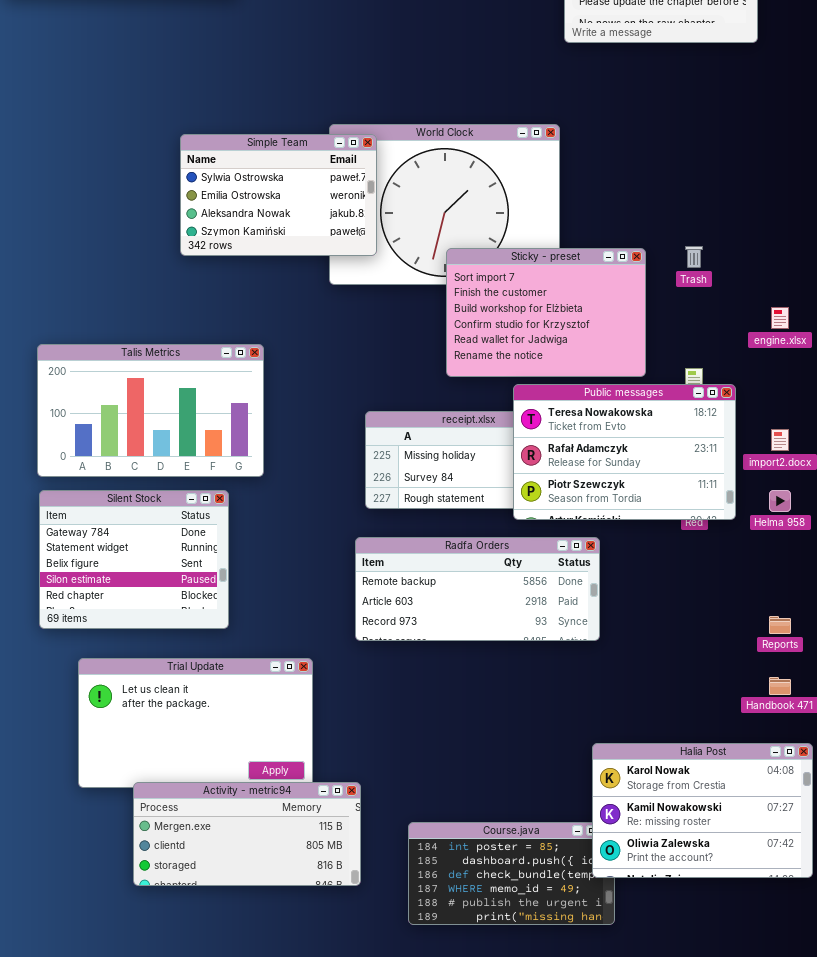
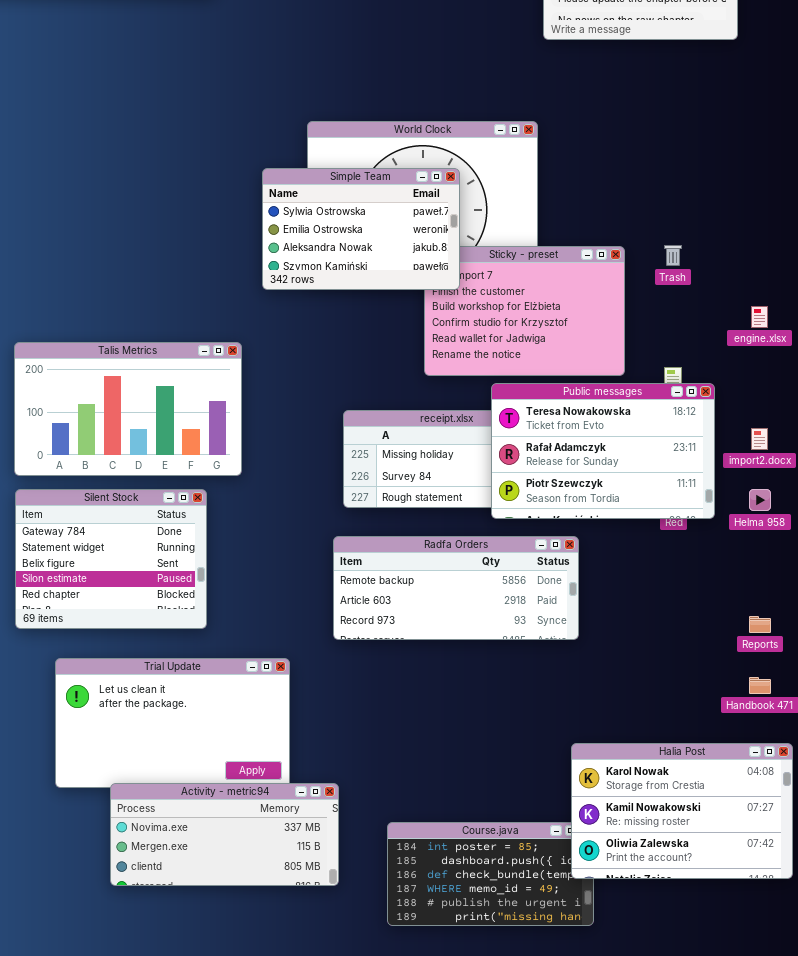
Simple Team: [180,134,377,256] -> [262,168,460,290], moved
Activity - metric94: [133,782,361,886] -> [110,783,339,886], scrolled up 1 row

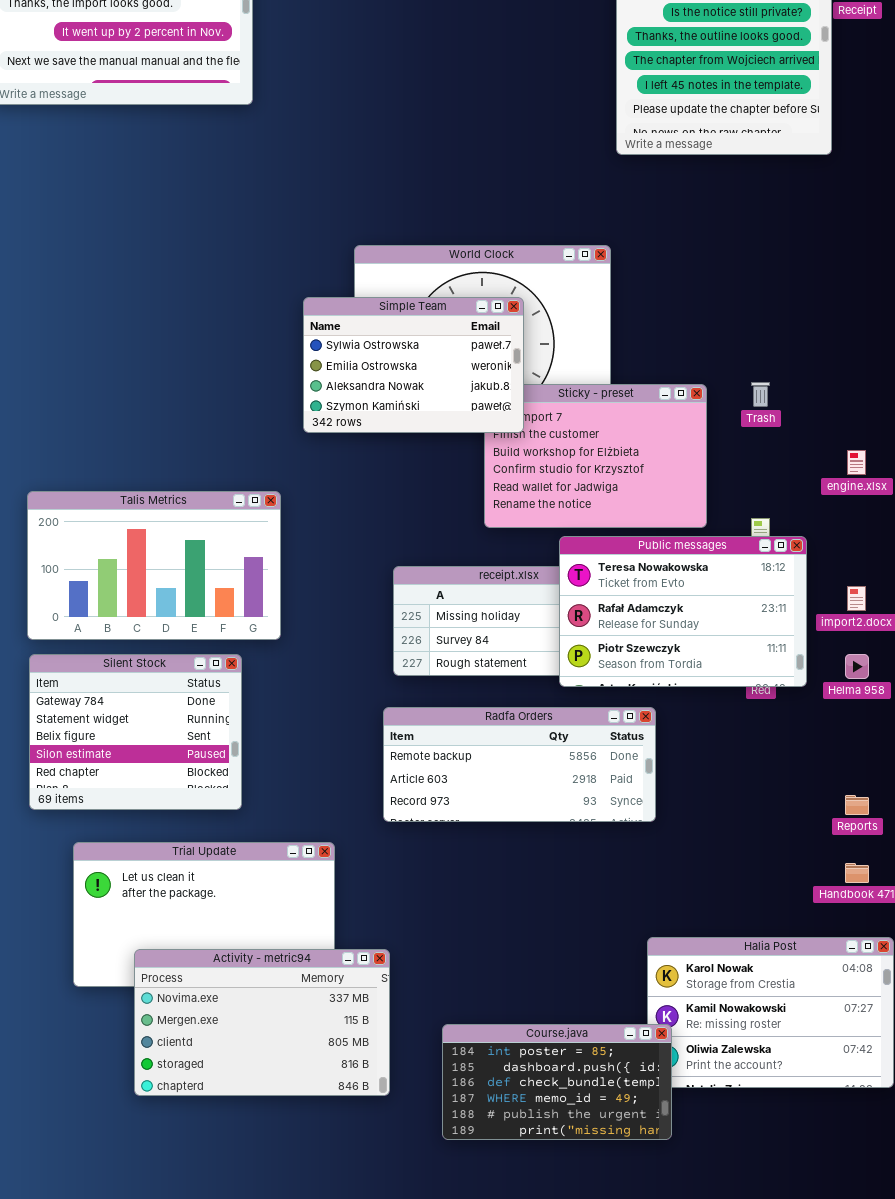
Activity - metric94: [110,783,339,886] -> [134,949,390,1096], resized
Course.java: [387,822,594,926] -> [442,1024,672,1140], raised

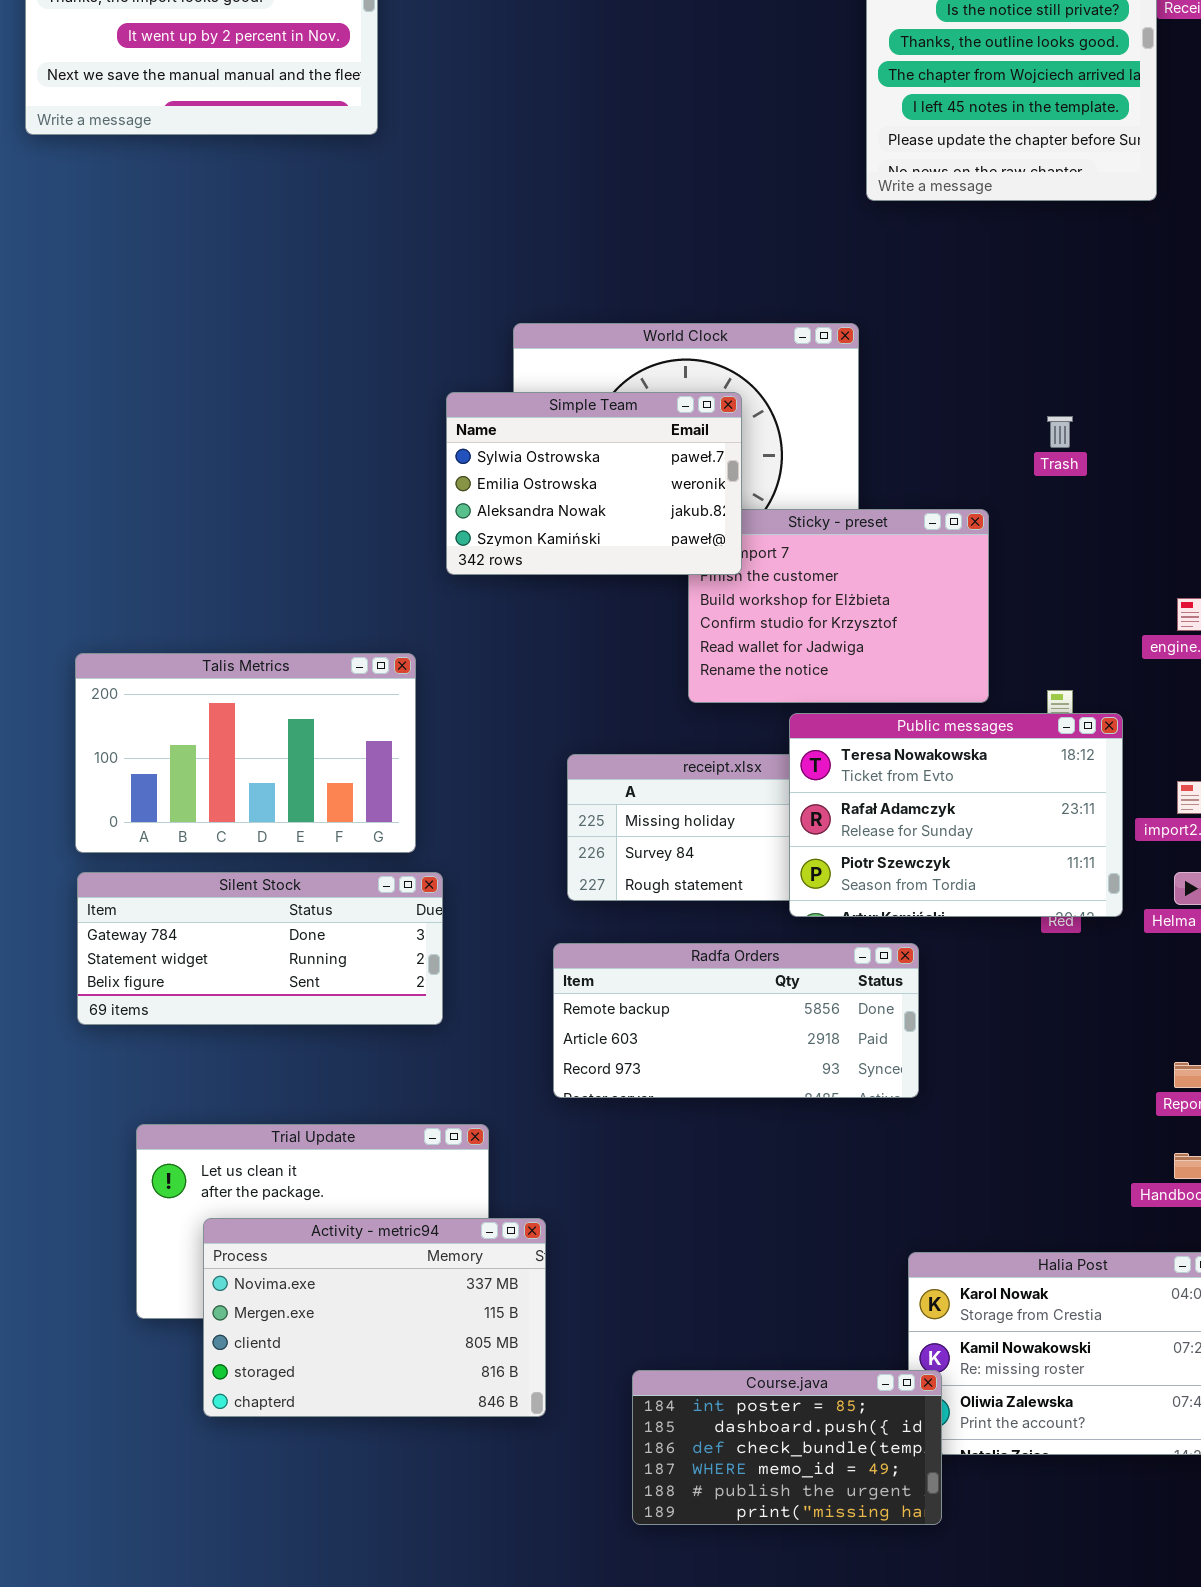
Trash: [751,382,770,407] -> [1047,416,1073,448], moved
Silent Stock: [29,654,242,810] -> [77,872,443,1025], resized
Activity - metric94: [134,949,390,1096] -> [203,1218,546,1417], moved

